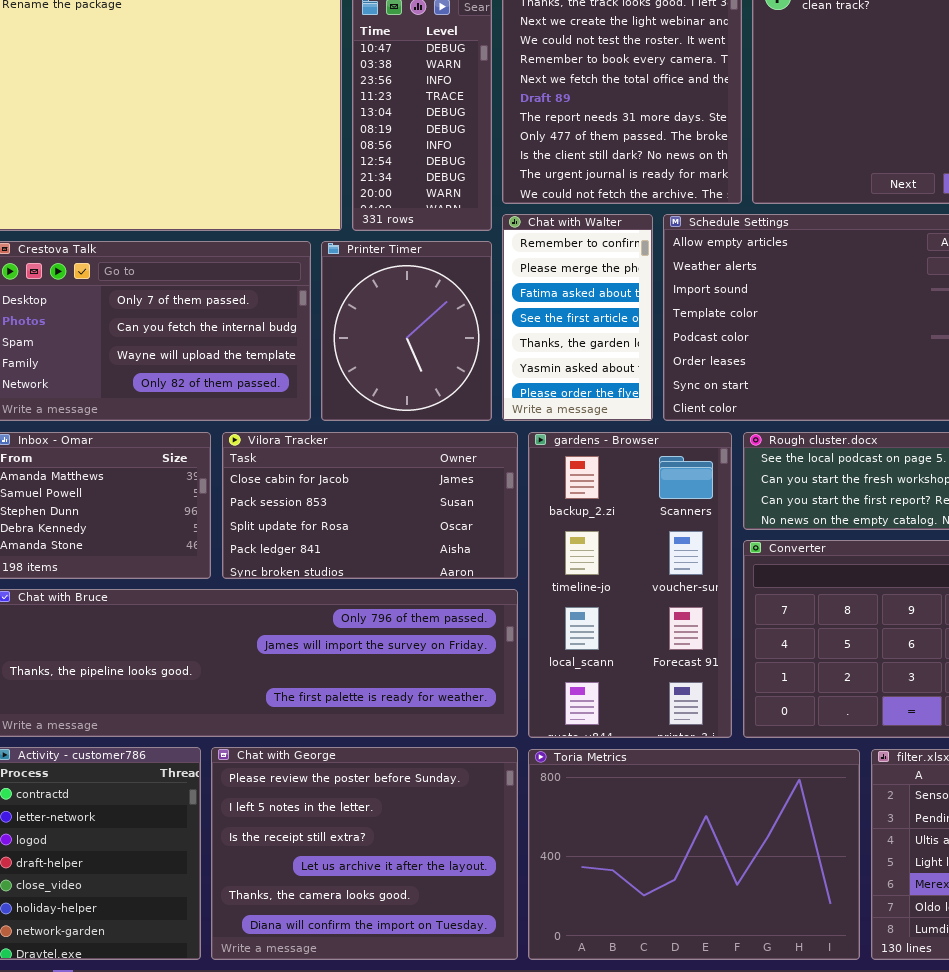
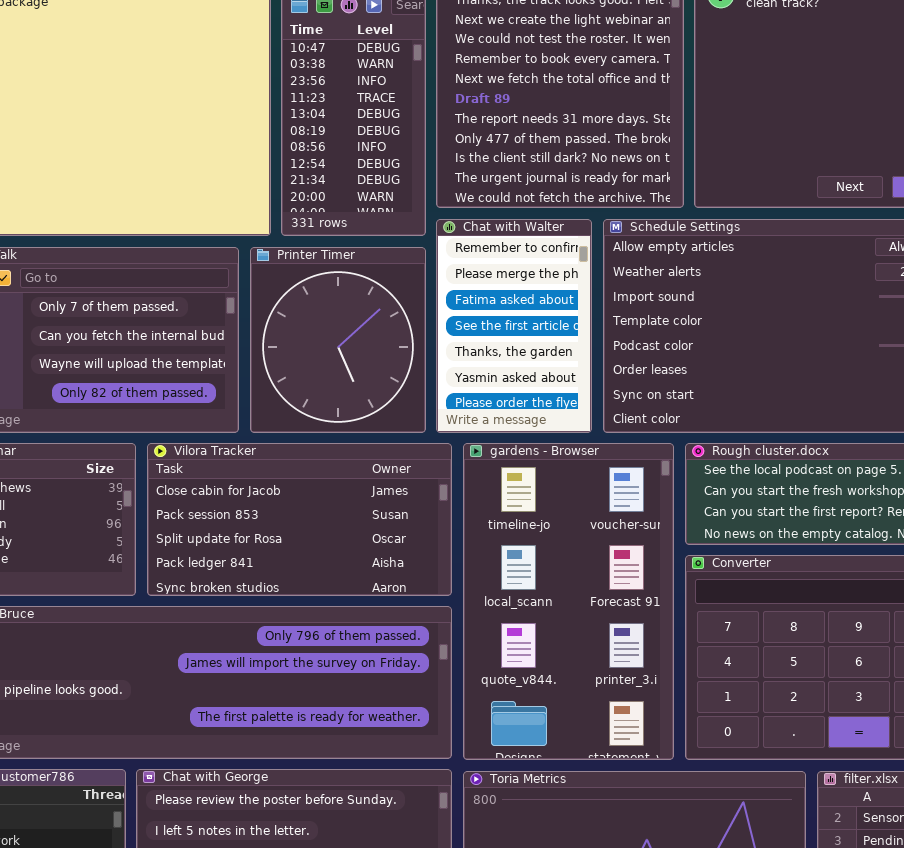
gardens - Browser: [528,432,732,738] -> [463,443,674,760], scrolled down 1 row

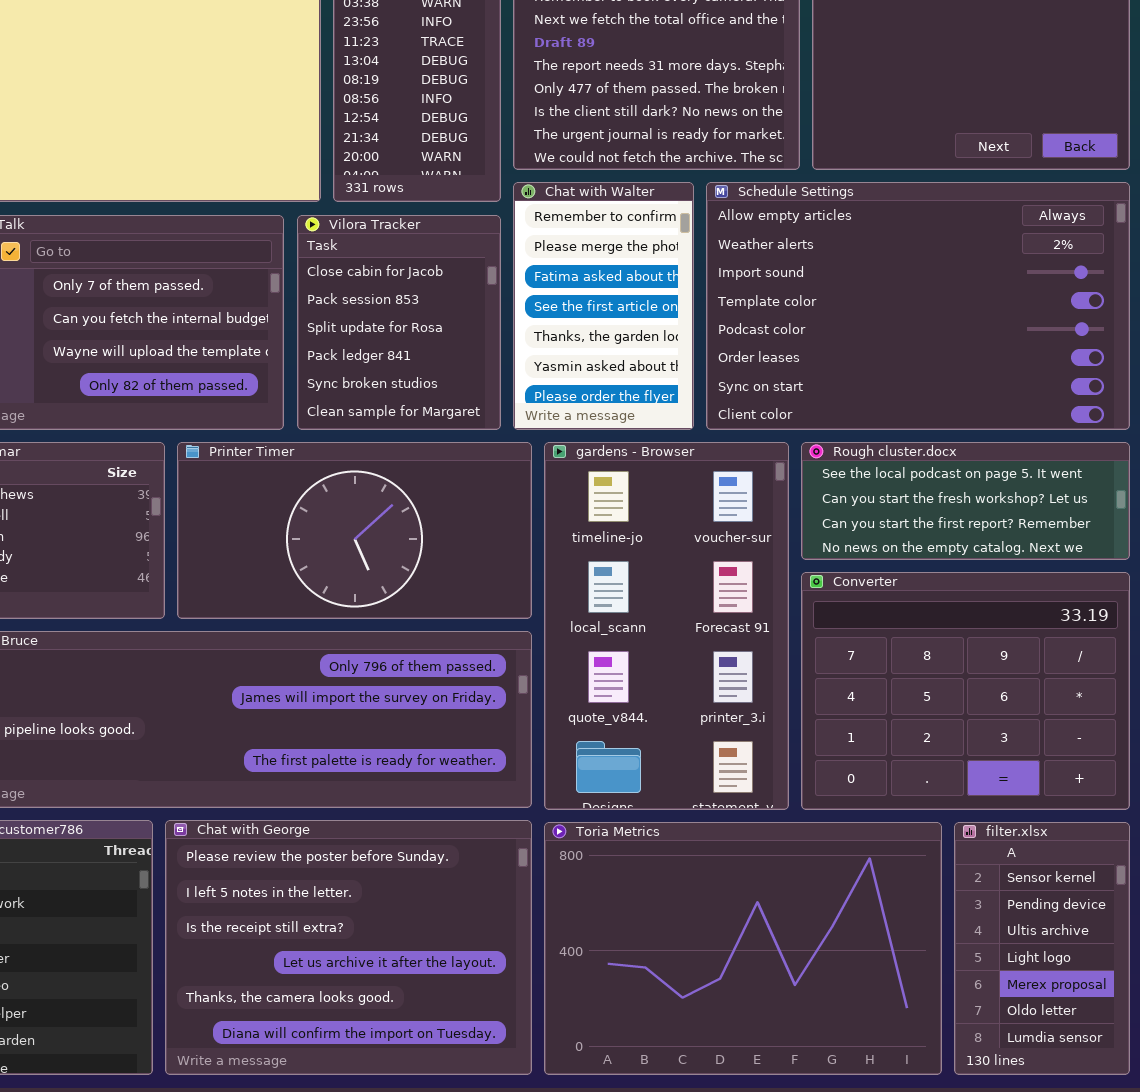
Printer Timer: [250,247,426,433] -> [177,442,532,619], moved, resized
Vilora Tracker: [147,443,452,596] -> [297,215,501,430], moved, resized

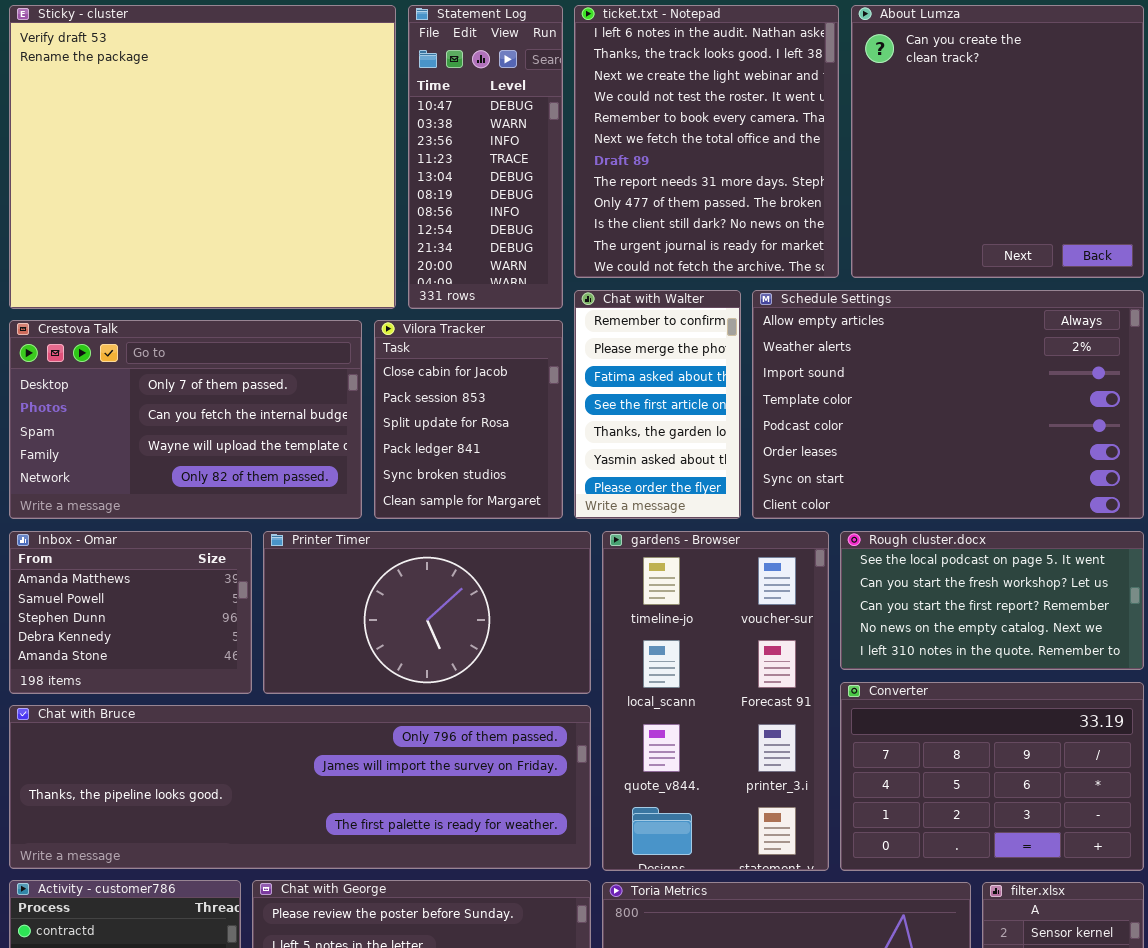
Rough cluster.docx: [801,442,1130,560] -> [840,531,1144,670], resized
Converter: [801,572,1130,810] -> [840,682,1144,871], resized

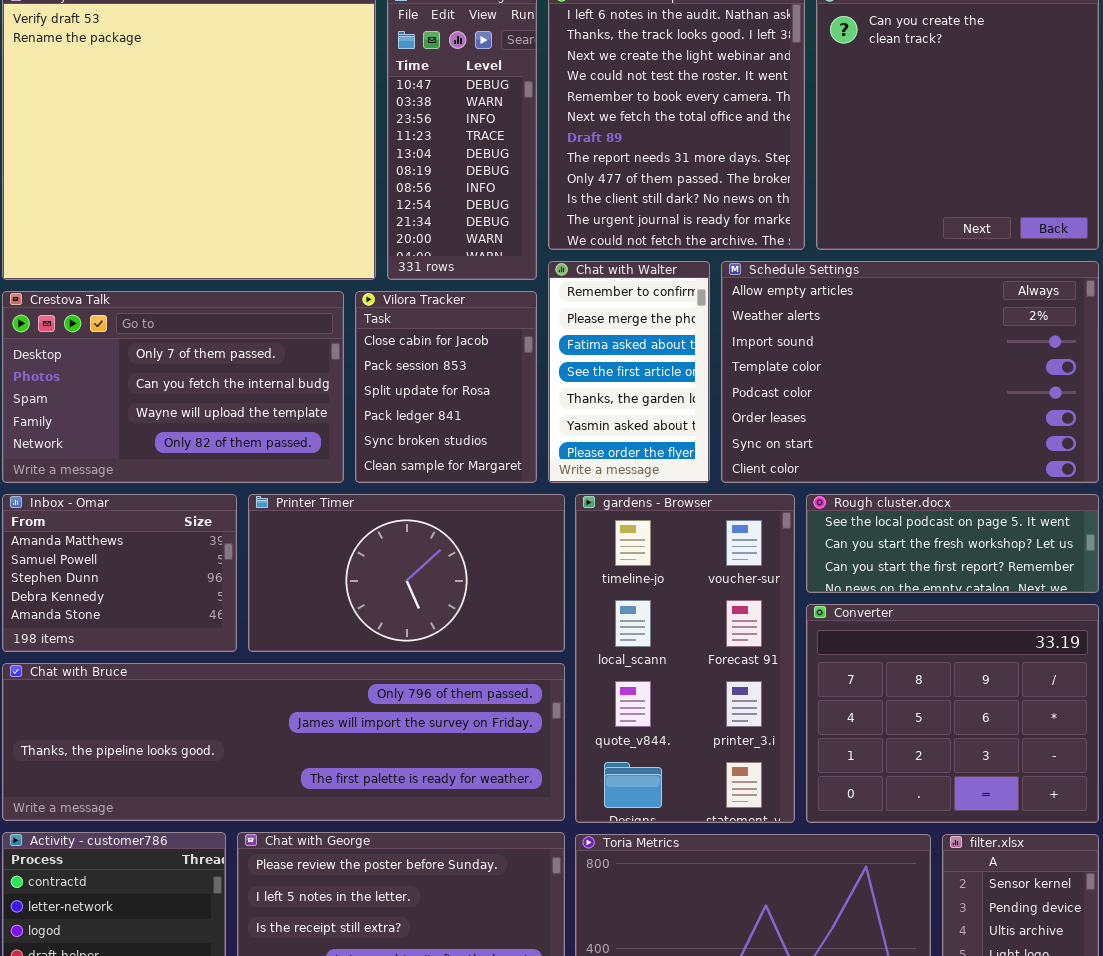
Rough cluster.docx: [840,531,1144,670] -> [806,494,1099,593], resized
Converter: [840,682,1144,871] -> [806,604,1099,823], resized

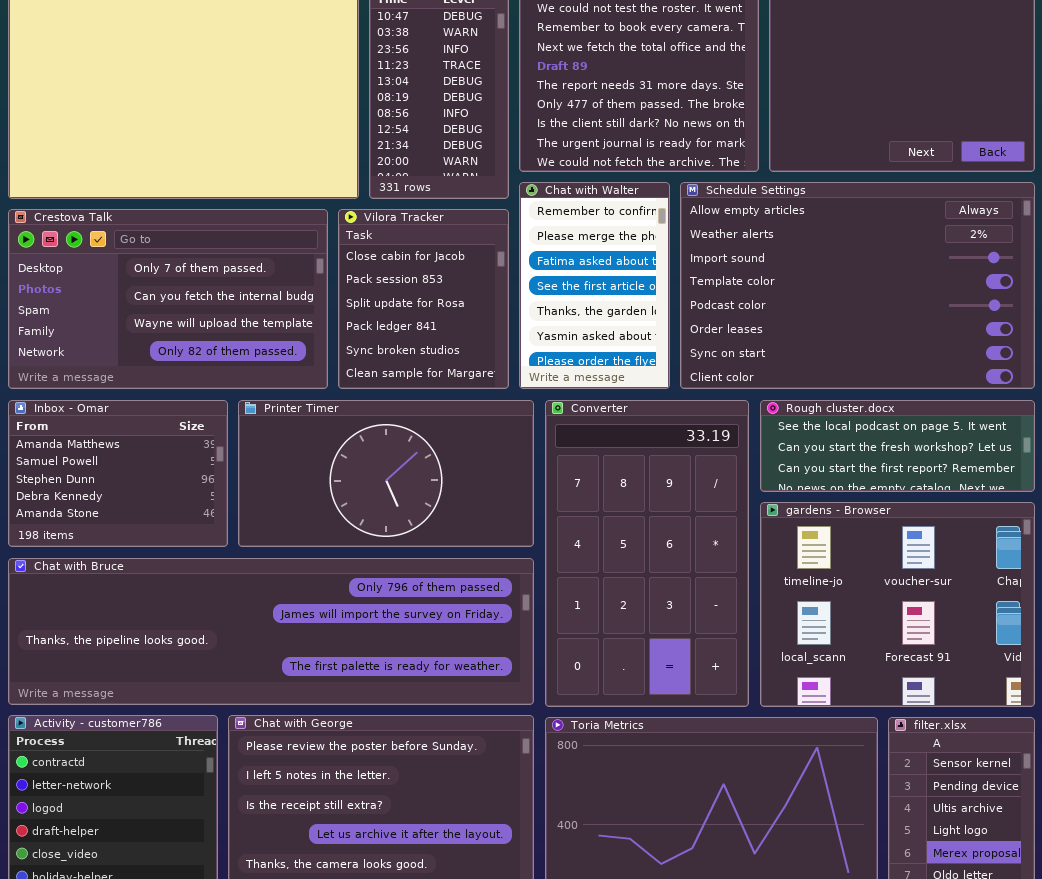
gardens - Browser: [575,494,795,823] -> [760,502,1035,707], moved, resized
Converter: [806,604,1099,823] -> [545,400,749,707], moved, resized

